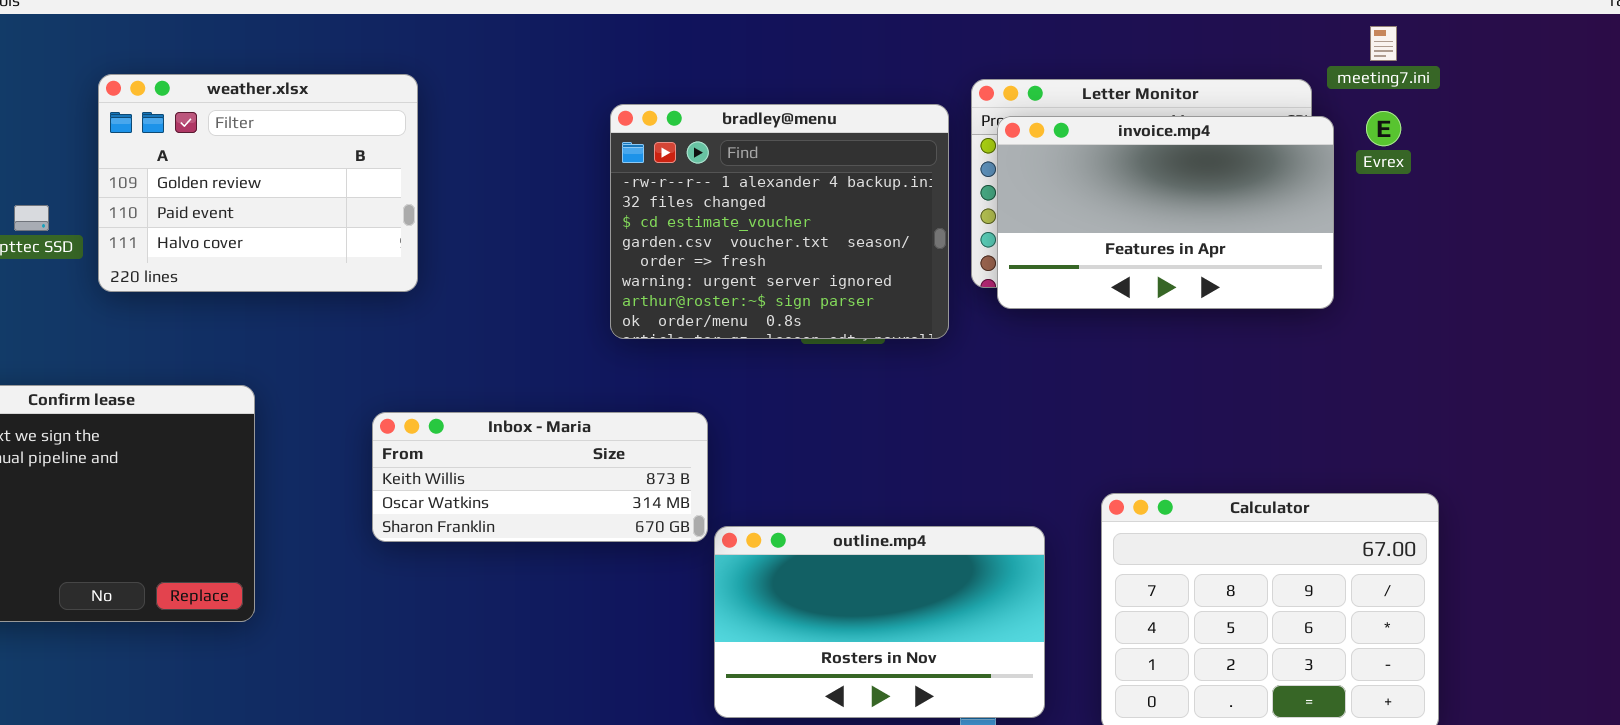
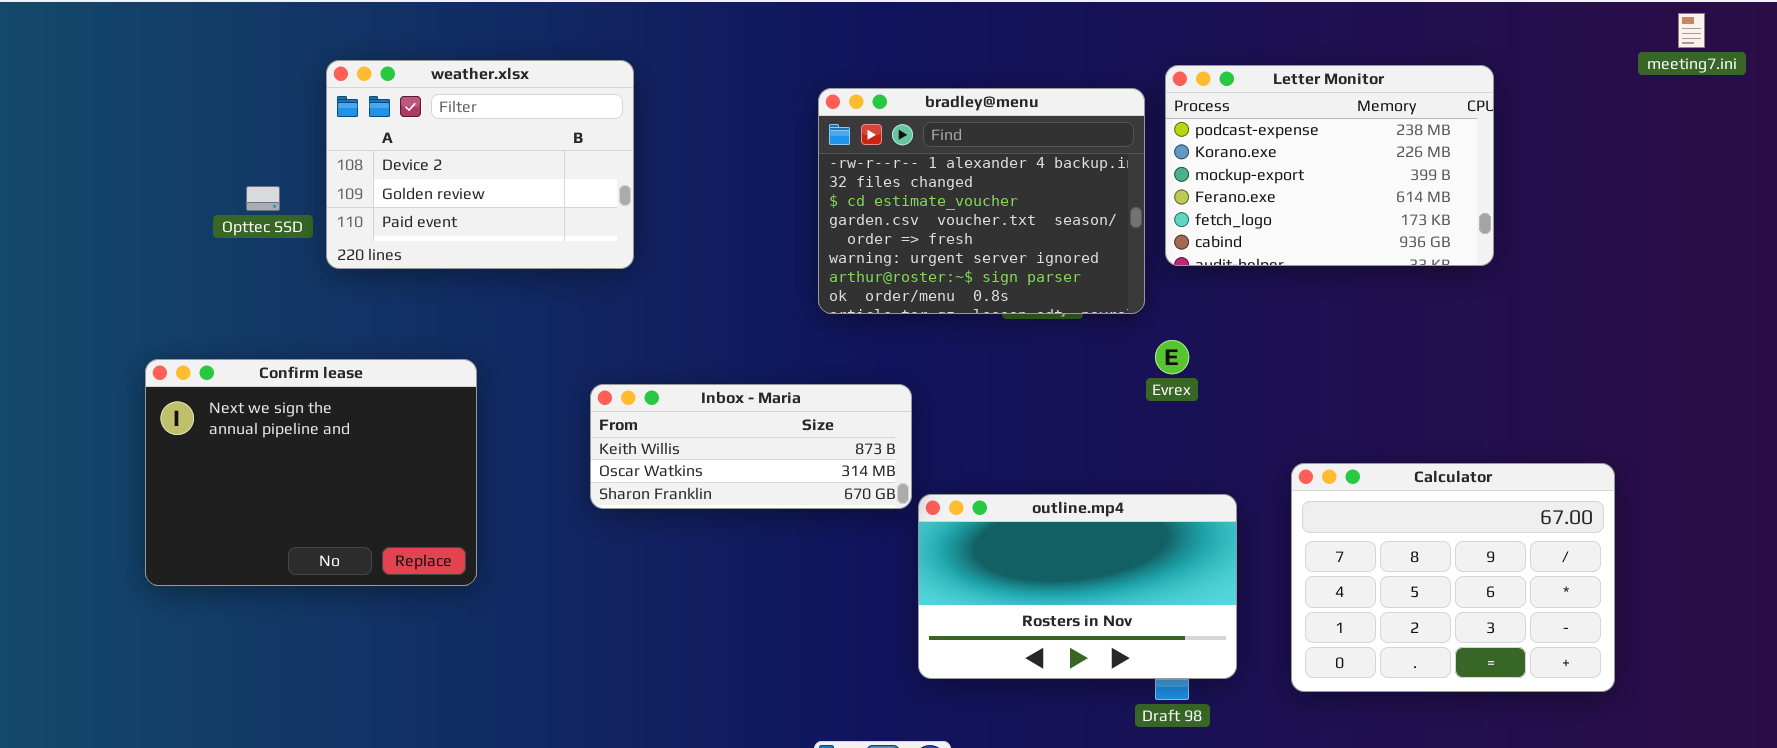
meeting7.ini: [1370,26,1397,61] -> [1678,13,1705,48], moved
weather.xlsx: [98,74,418,292] -> [326,60,634,269], scrolled up 1 row
Evrex: [1366,111,1401,146] -> [1155,340,1189,374], moved
invoice.mp4: [997,116,1334,309] -> none, closed

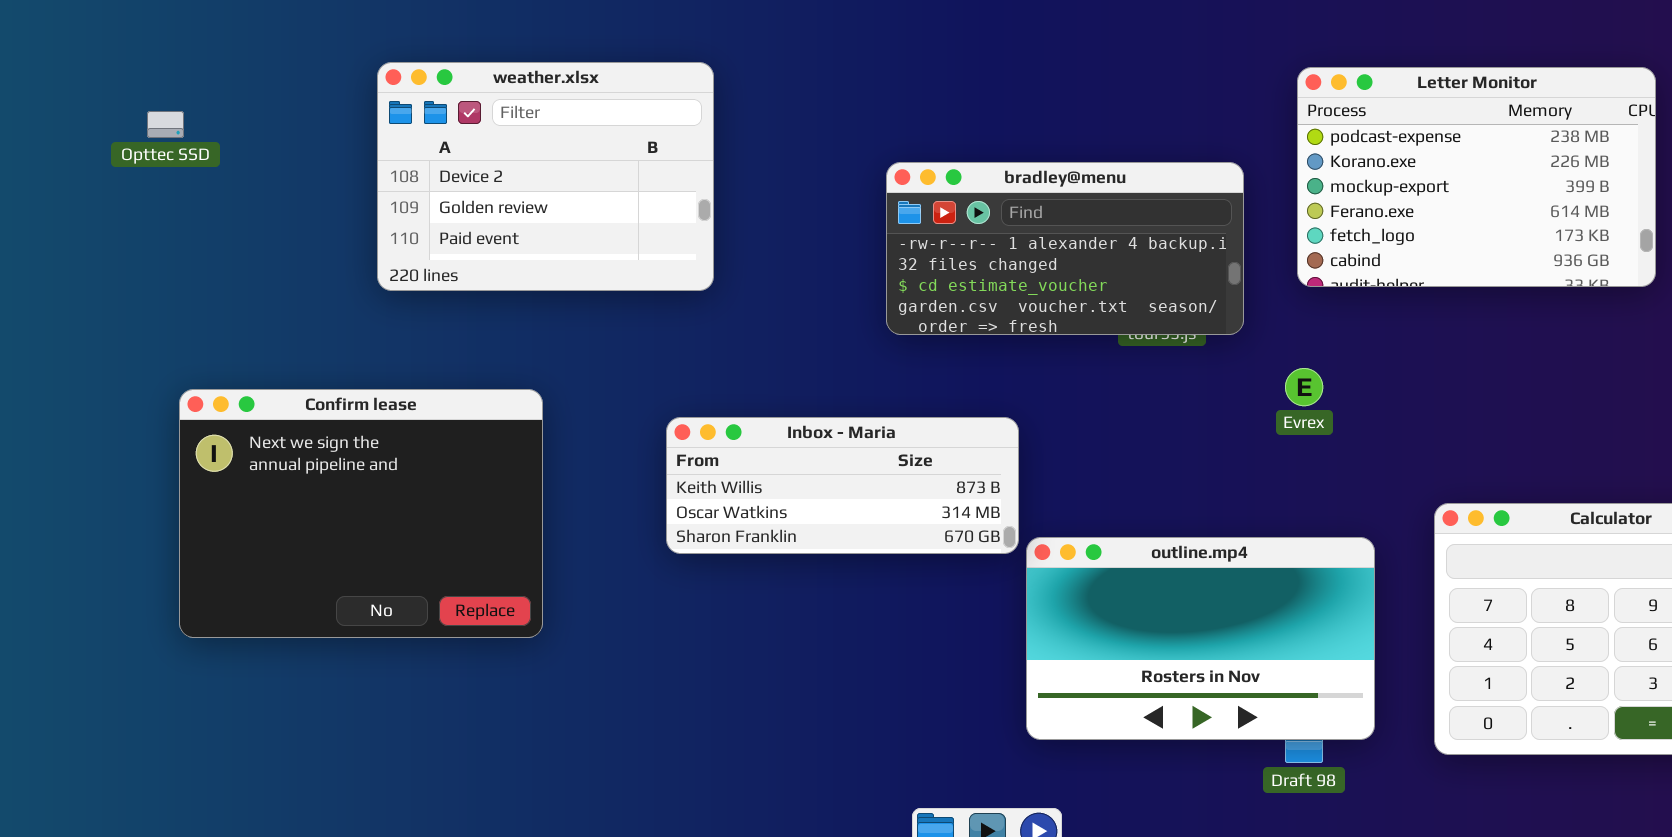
bradley@menu: [818,88,1145,314] -> [886,162,1244,335], moved, resized
Opttec SSD: [246,186,280,211] -> [147,111,184,138], moved

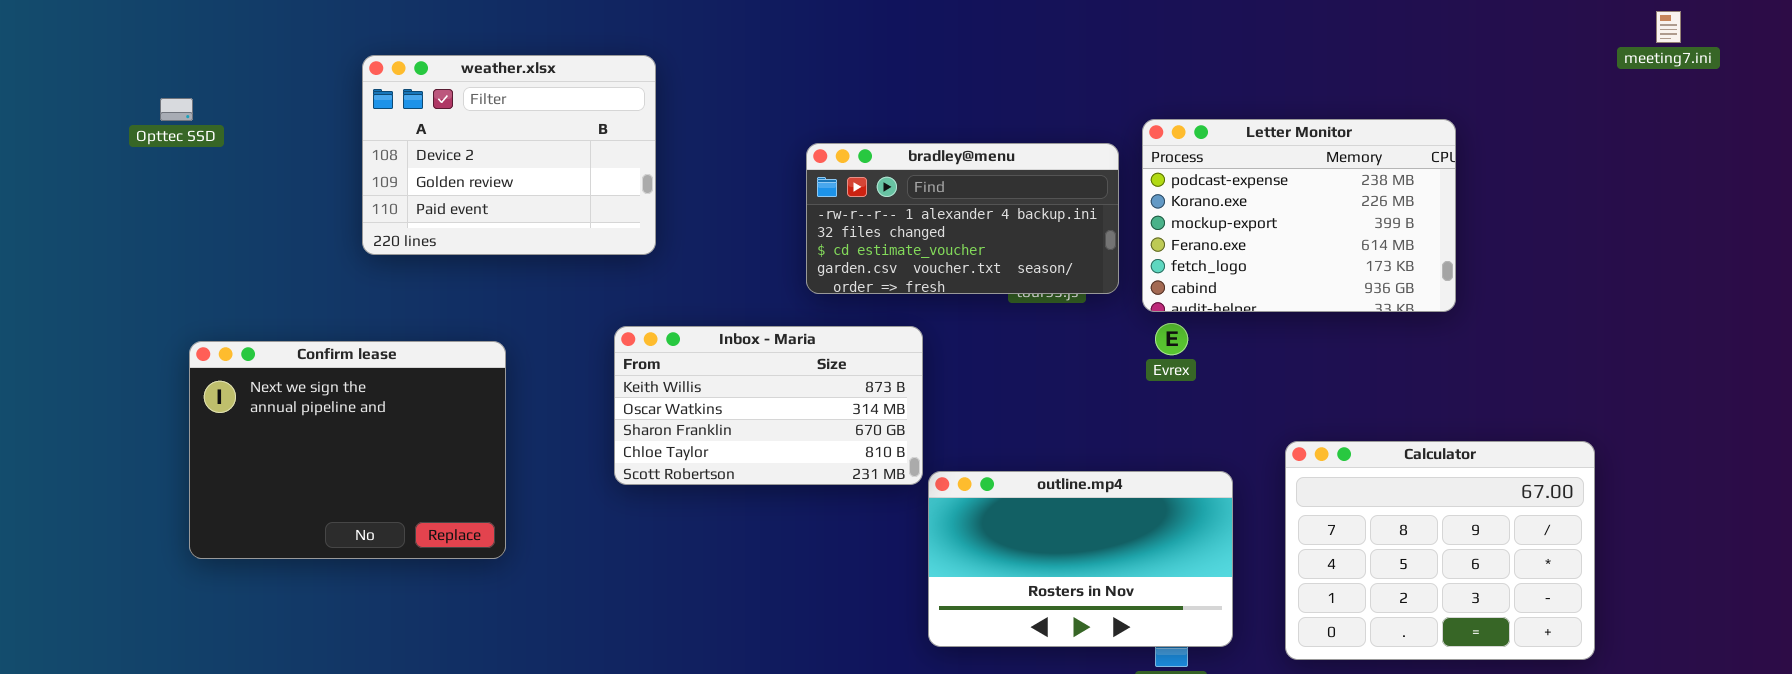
Letter Monitor: [1297,67,1656,287] -> [1142,119,1456,312], moved
Inbox - Maria: [666,417,1019,554] -> [614,326,923,485], resized

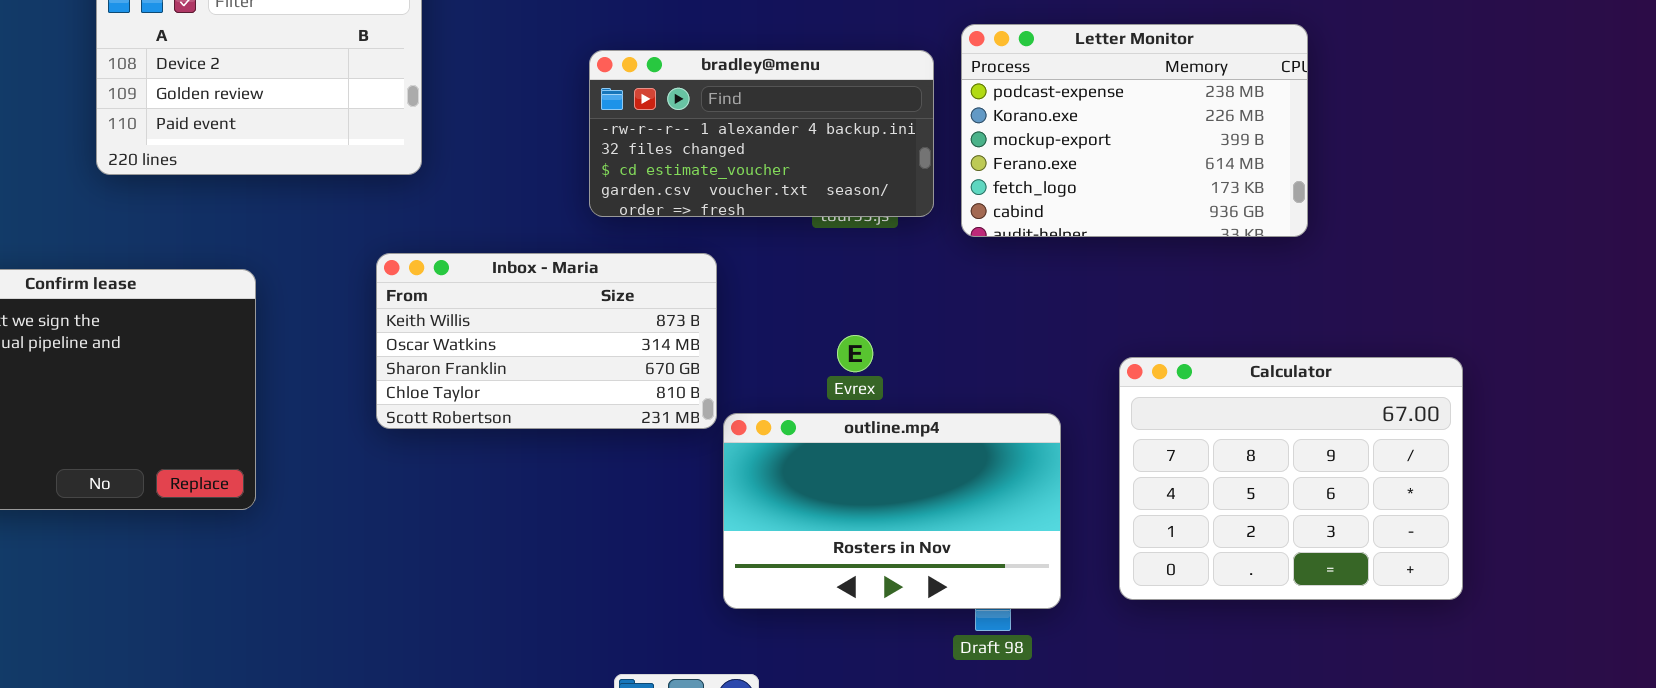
Evrex: [1155,323,1188,355] -> [837,335,873,372], moved
Calculator: [1285,441,1595,660] -> [1119,357,1463,600], moved

